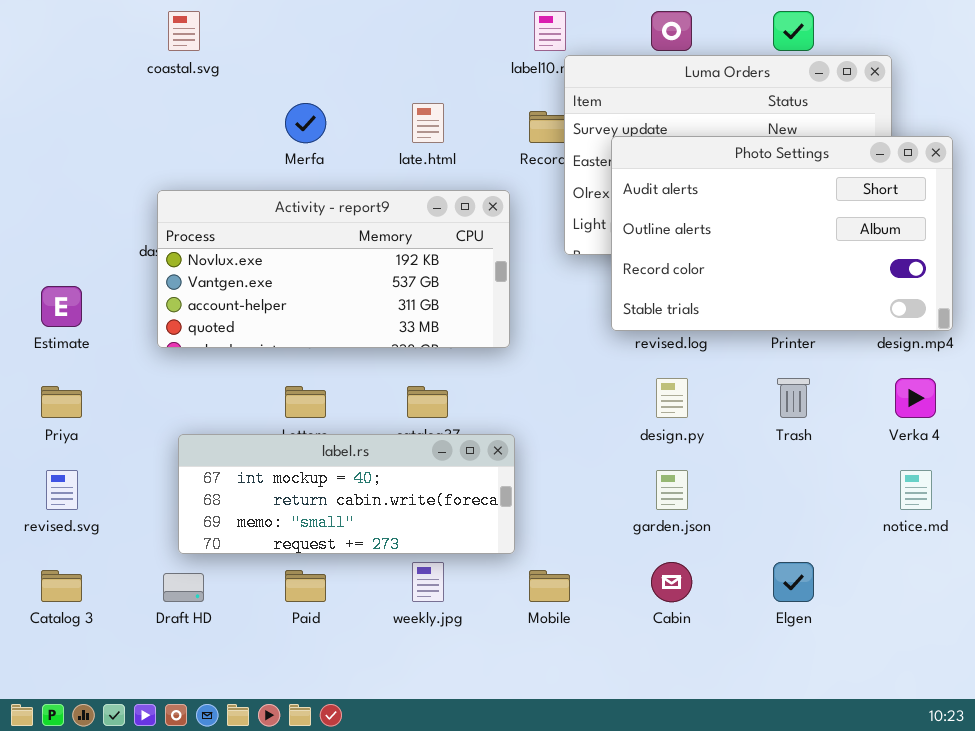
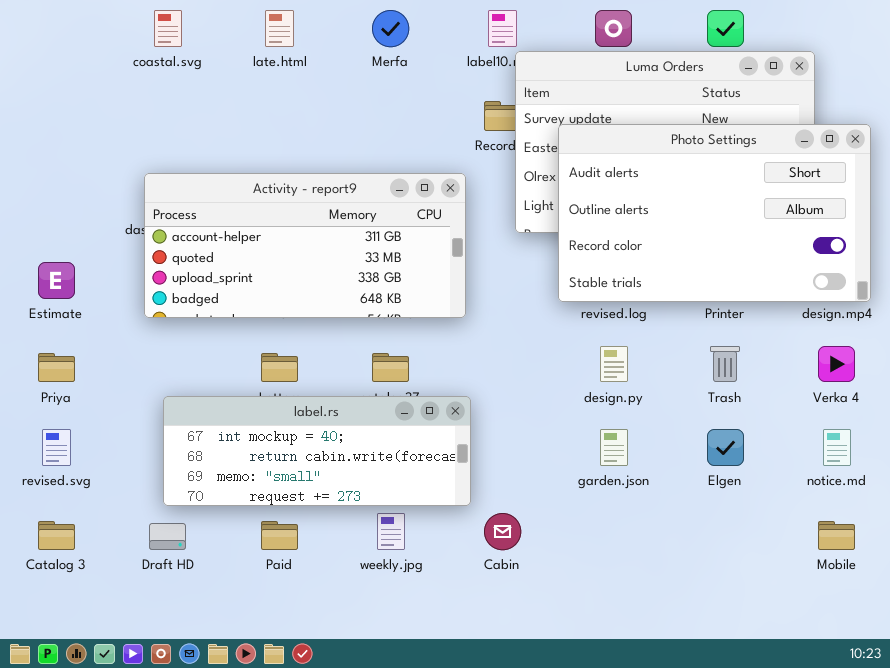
Merfa: [285,103,326,143] -> [372,10,409,47], moved
late.html: [412,103,444,143] -> [265,10,294,47], moved
Activity - report9: [157,190,510,348] -> [144,173,466,318], scrolled down 2 rows
Cabin: [651,562,692,602] -> [484,513,521,550], moved
Elgen: [773,562,814,602] -> [707,429,744,466], moved
Mobile: [529,570,570,602] -> [818,521,855,550], moved

